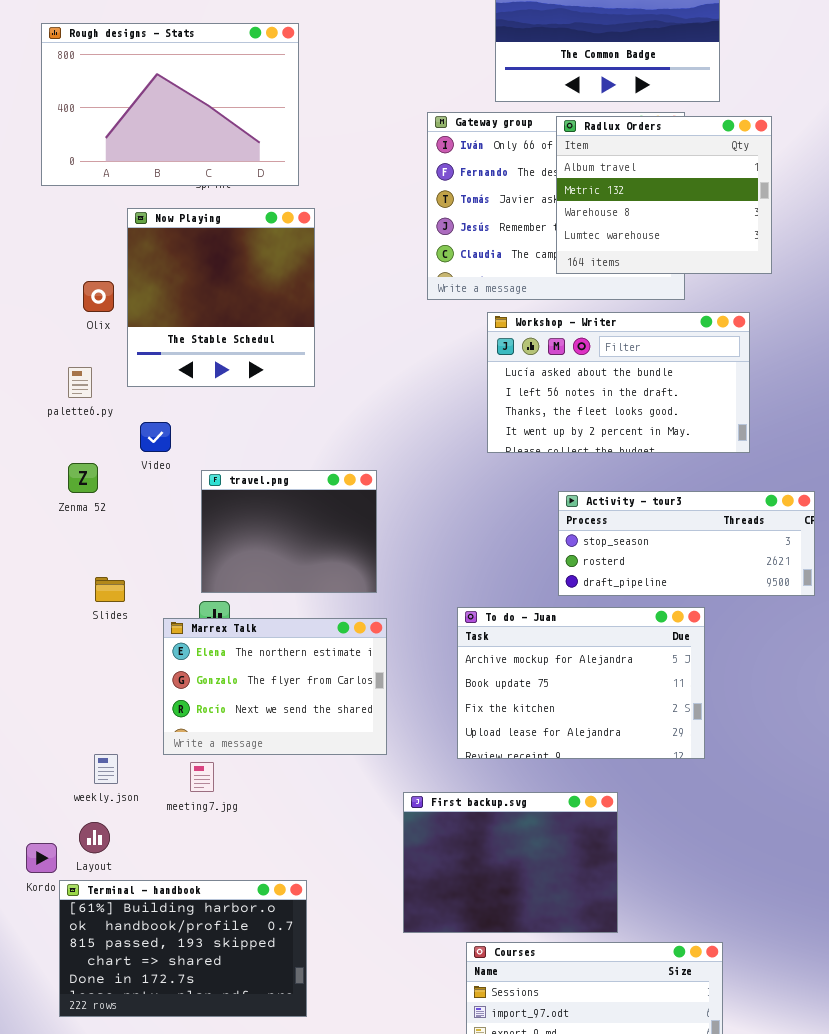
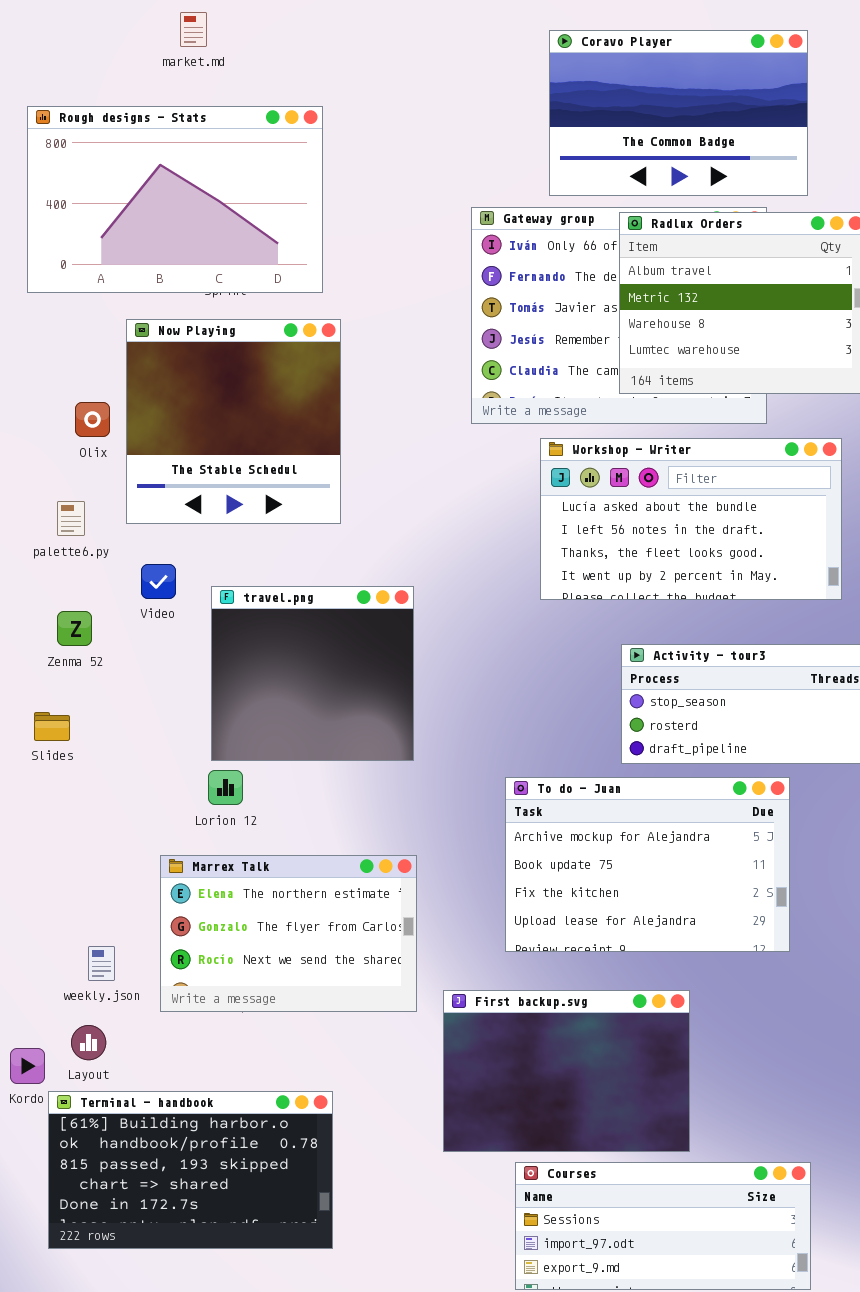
travel.png: [201,470,377,593] -> [211,586,414,761], resized
Slides: [95,577,125,602] -> [34,712,70,741], moved
Marrex Talk: [163,618,387,755] -> [160,855,417,1012], moved

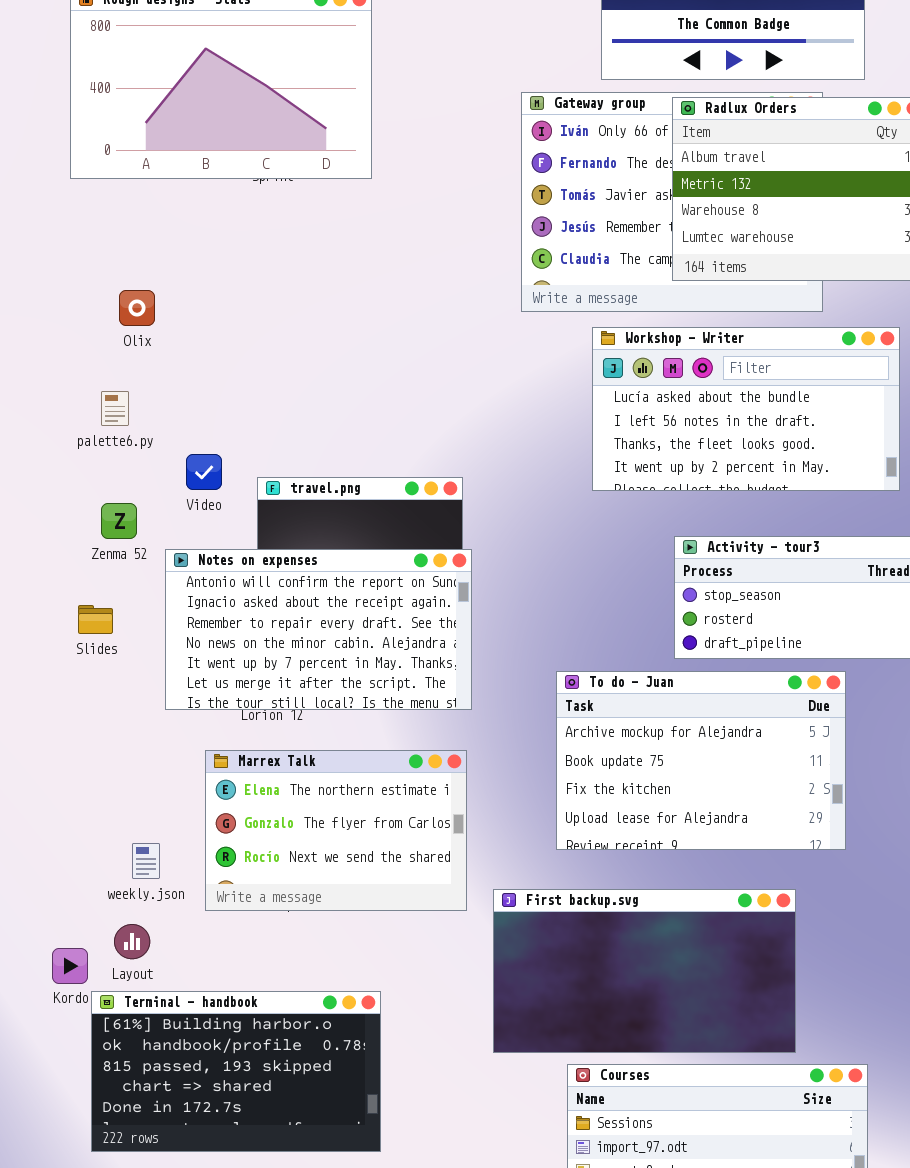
Now Playing: [126,319,341,524] -> none, closed
Notes on expenses: none -> [165,549,472,710], opened
First backup.svg: [443,990,690,1152] -> [493,889,796,1053], resized

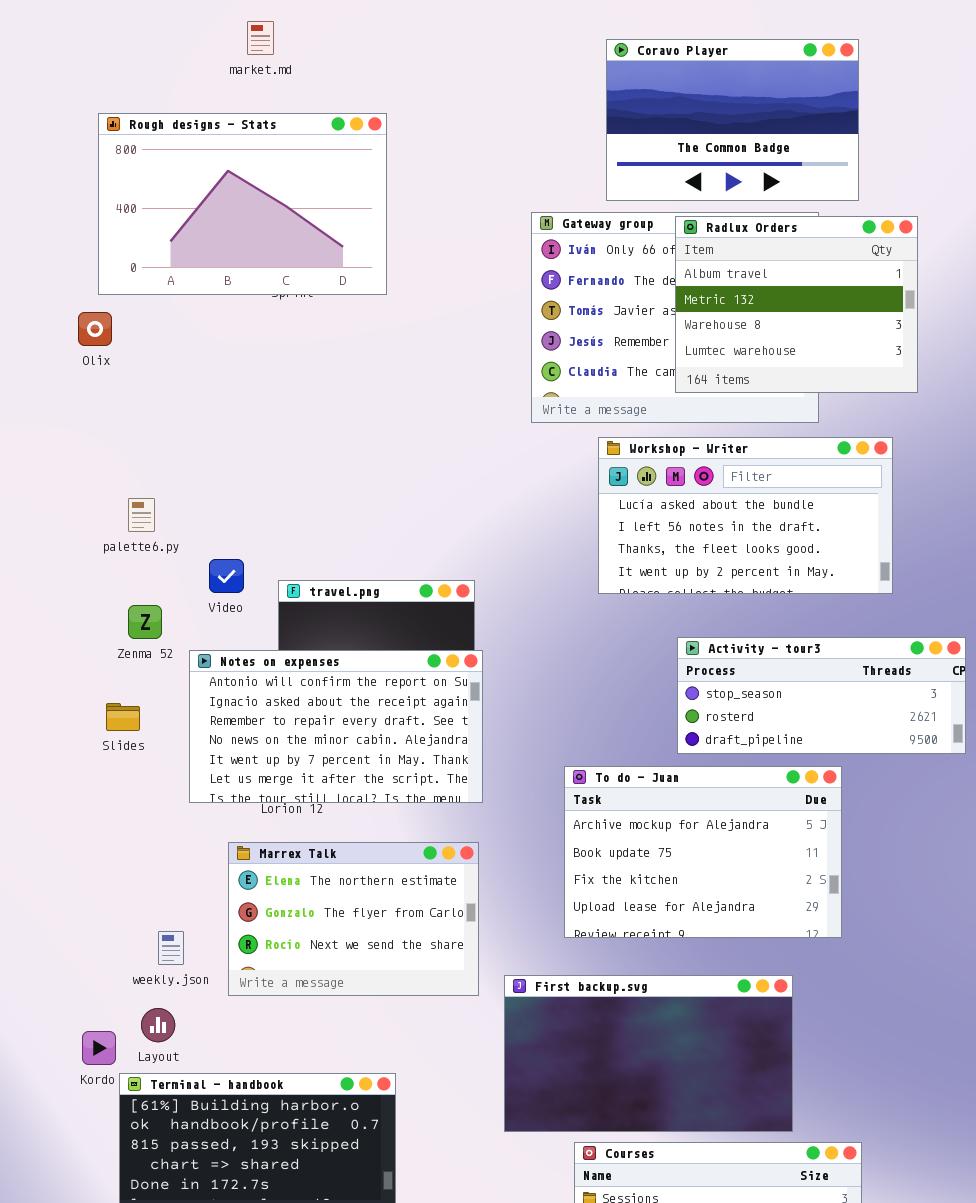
Olix: [119,290,155,326] -> [78,312,112,346], moved

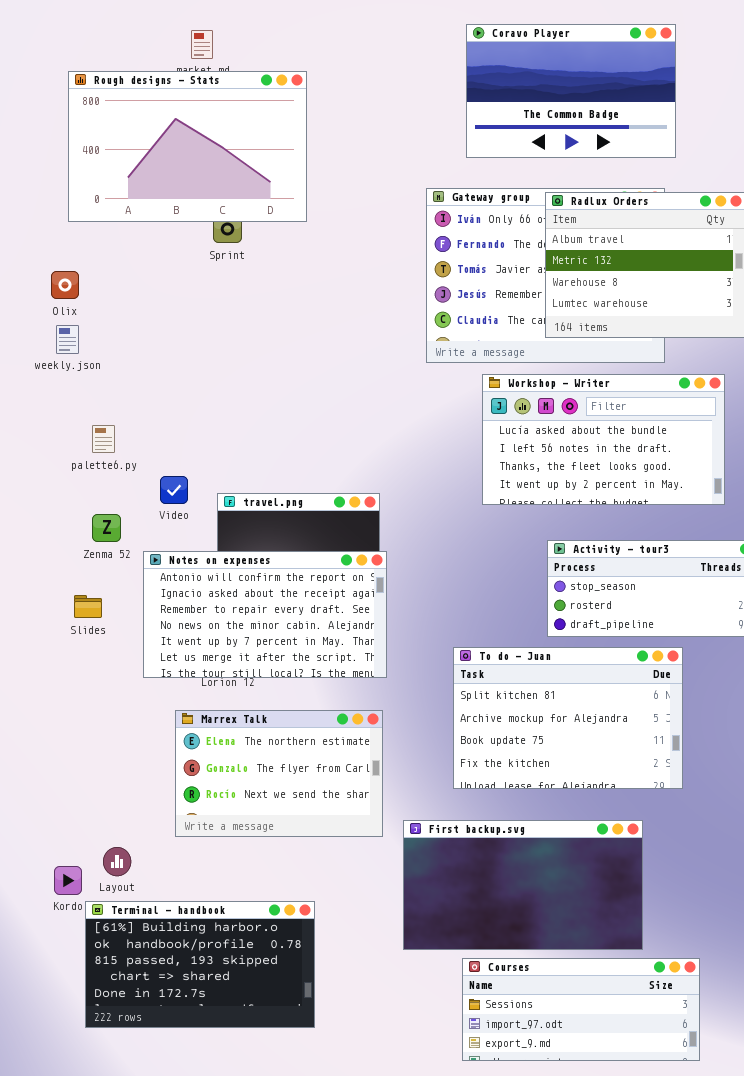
Coravo Player: [606,39,859,201] -> [466,24,676,158], moved
Rough designs - Stats: [98,113,387,295] -> [68,71,307,222], moved
To do - Juan: [564,766,842,938] -> [453,647,683,789], scrolled up 1 row
weekly.json: [158,931,184,965] -> [56,325,79,354], moved

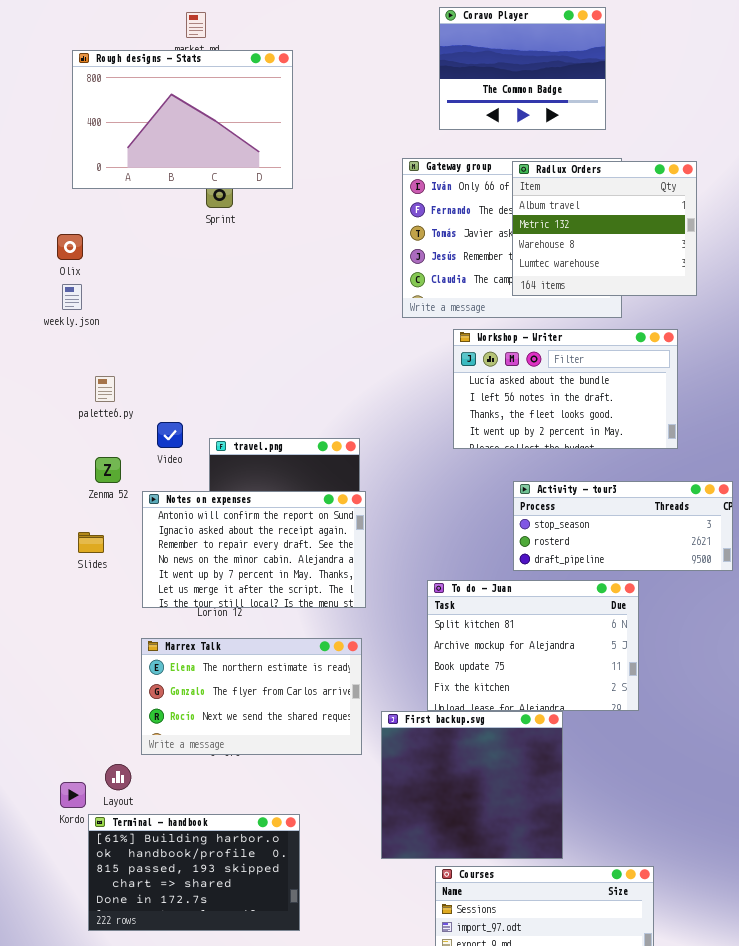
Coravo Player: [466,24,676,158] -> [439,7,606,130], resized
Marrex Talk: [175,710,383,837] -> [141,638,362,755], resized
First backup.svg: [403,820,643,950] -> [381,711,563,859], resized

